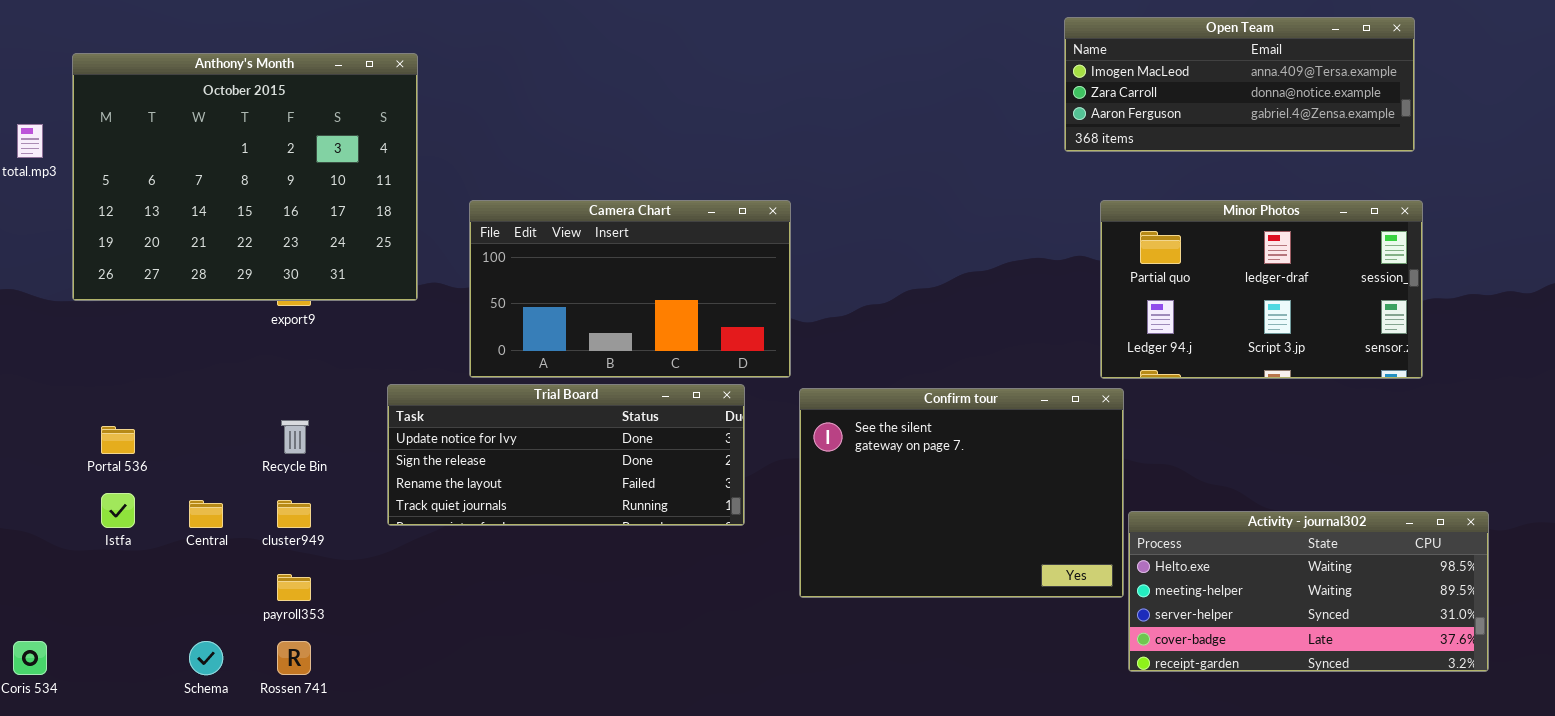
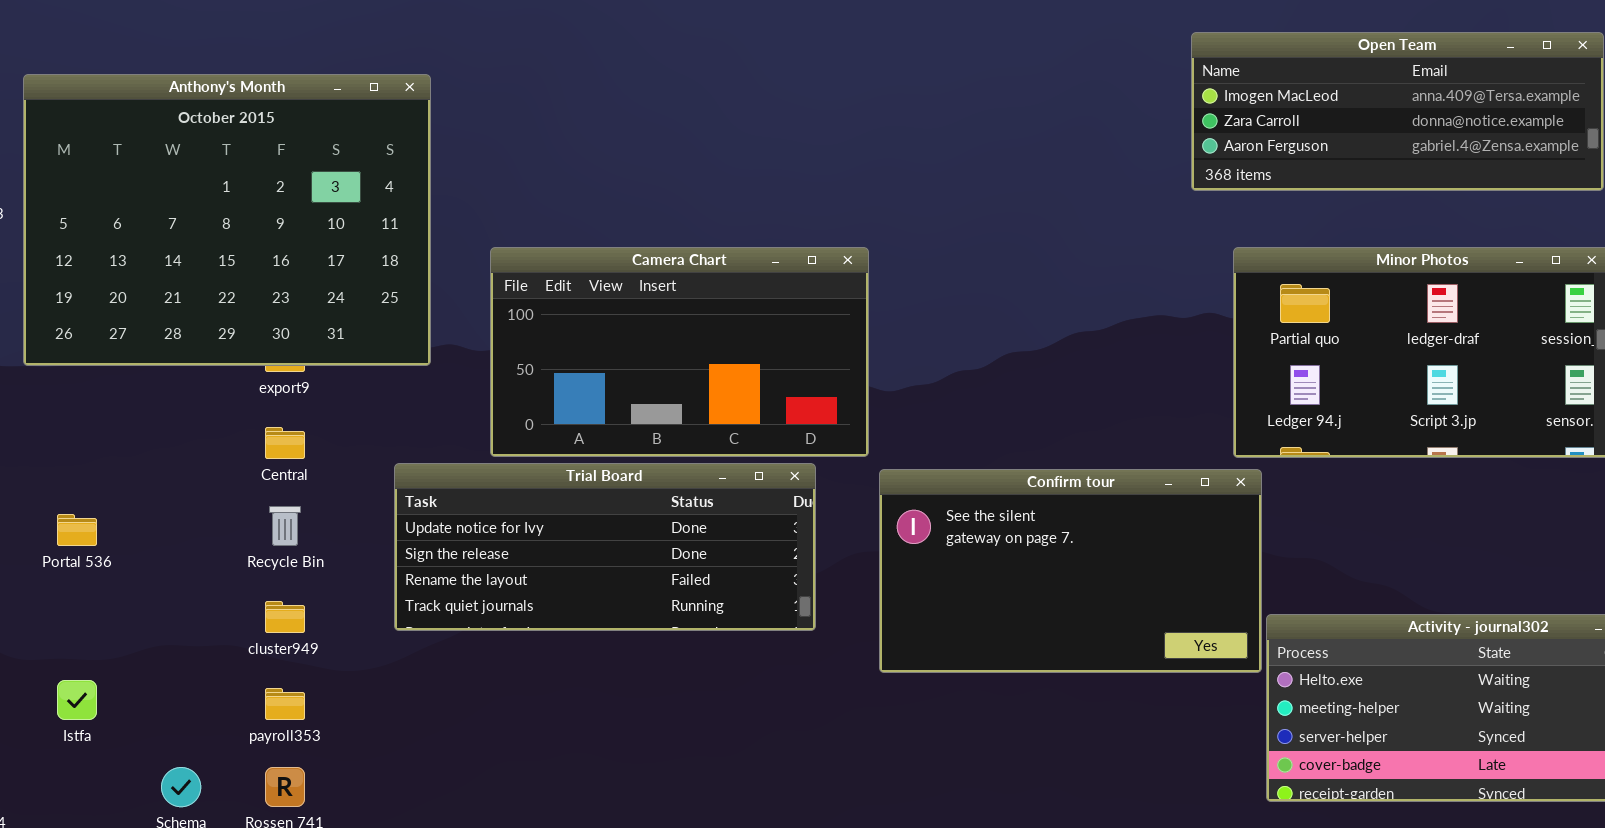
Confirm tour: [799,388,1124,598] -> [879,469,1262,673], resized
Istfa: [101,493,135,528] -> [57,680,97,720], moved
Central: [189,500,223,528] -> [265,427,305,459], moved

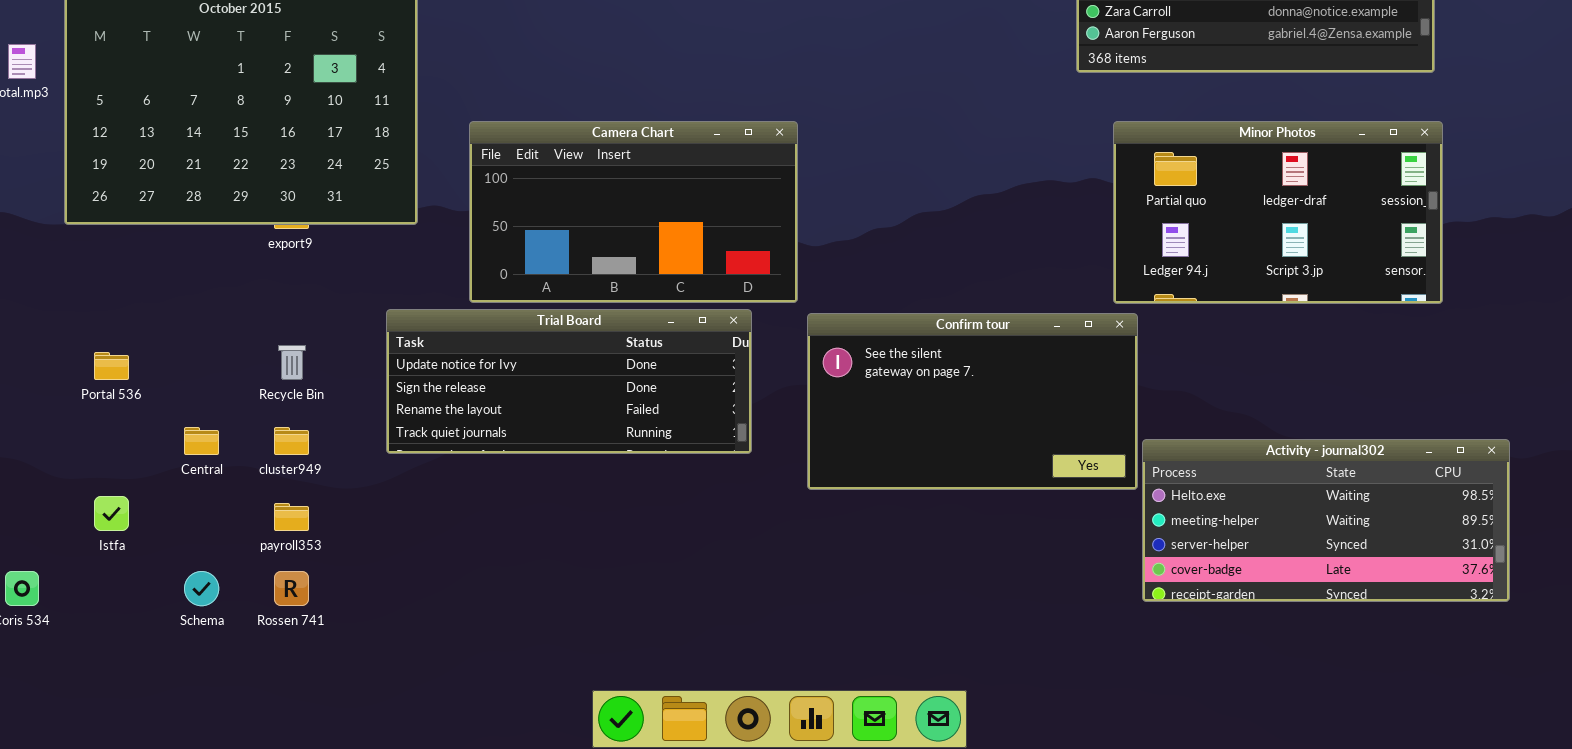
Central: [265,427,305,459] -> [184,427,219,455], moved

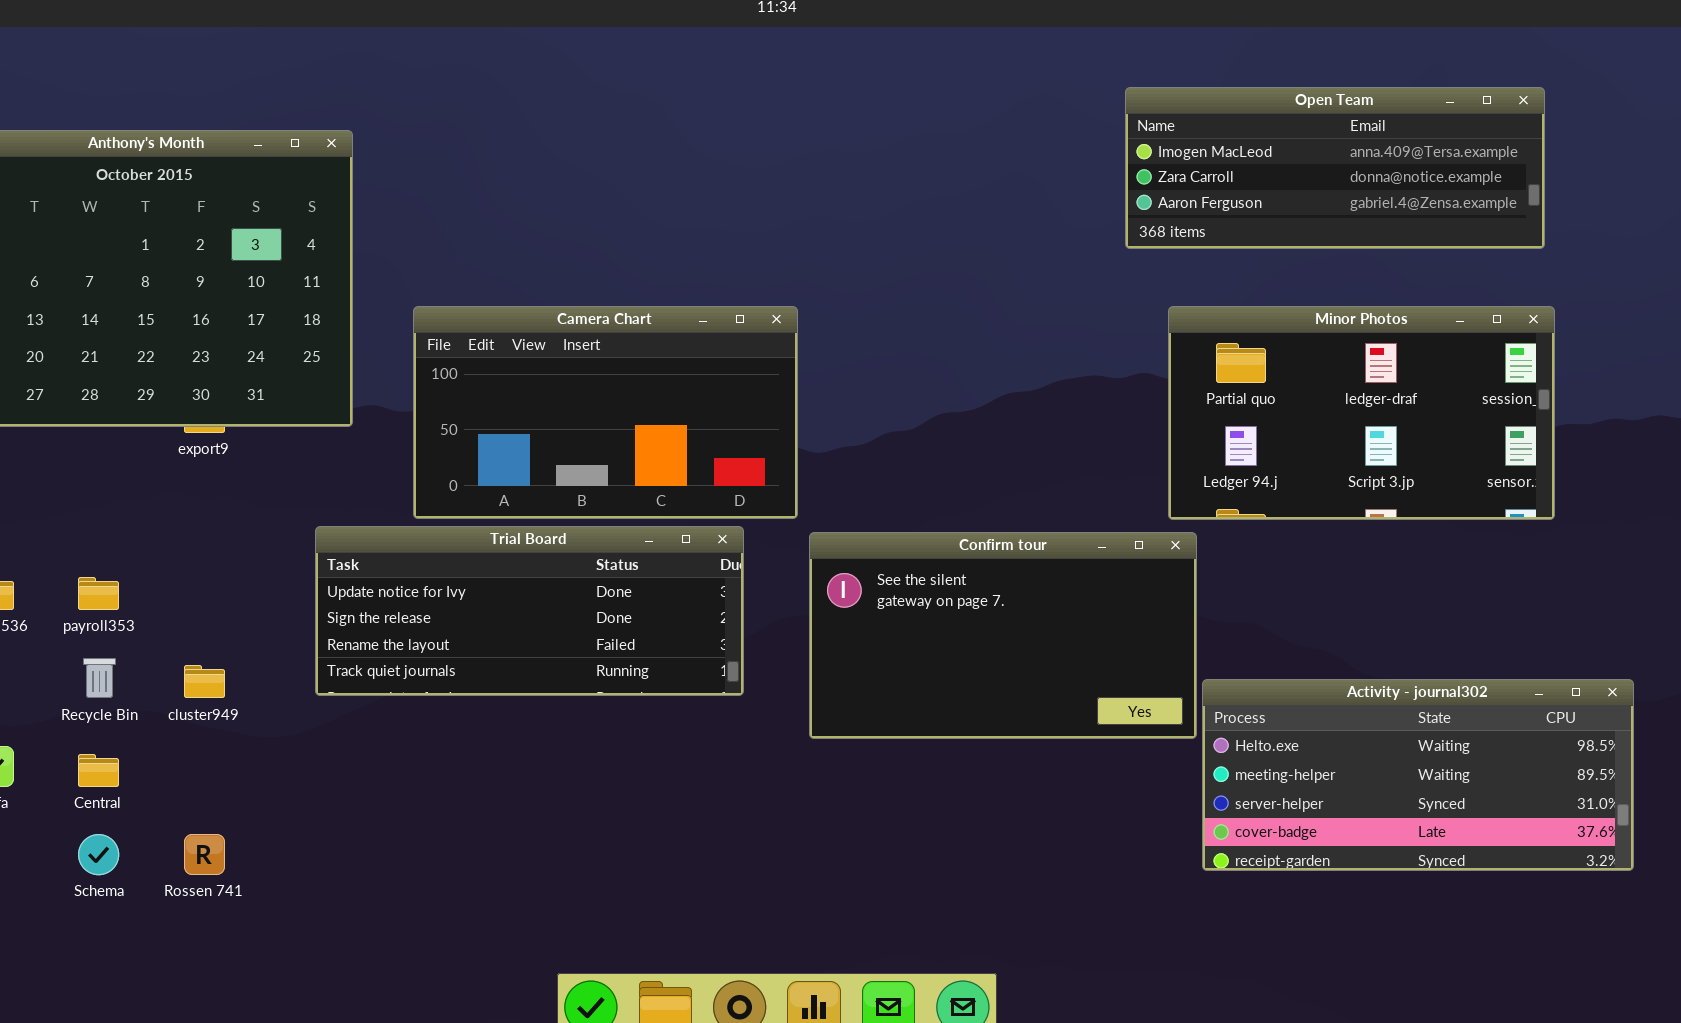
Recycle Bin: [278,345,306,380] -> [83,658,116,698], moved
Central: [184,427,219,455] -> [78,754,119,787], moved
payroll353: [274,503,309,531] -> [78,577,119,610], moved

